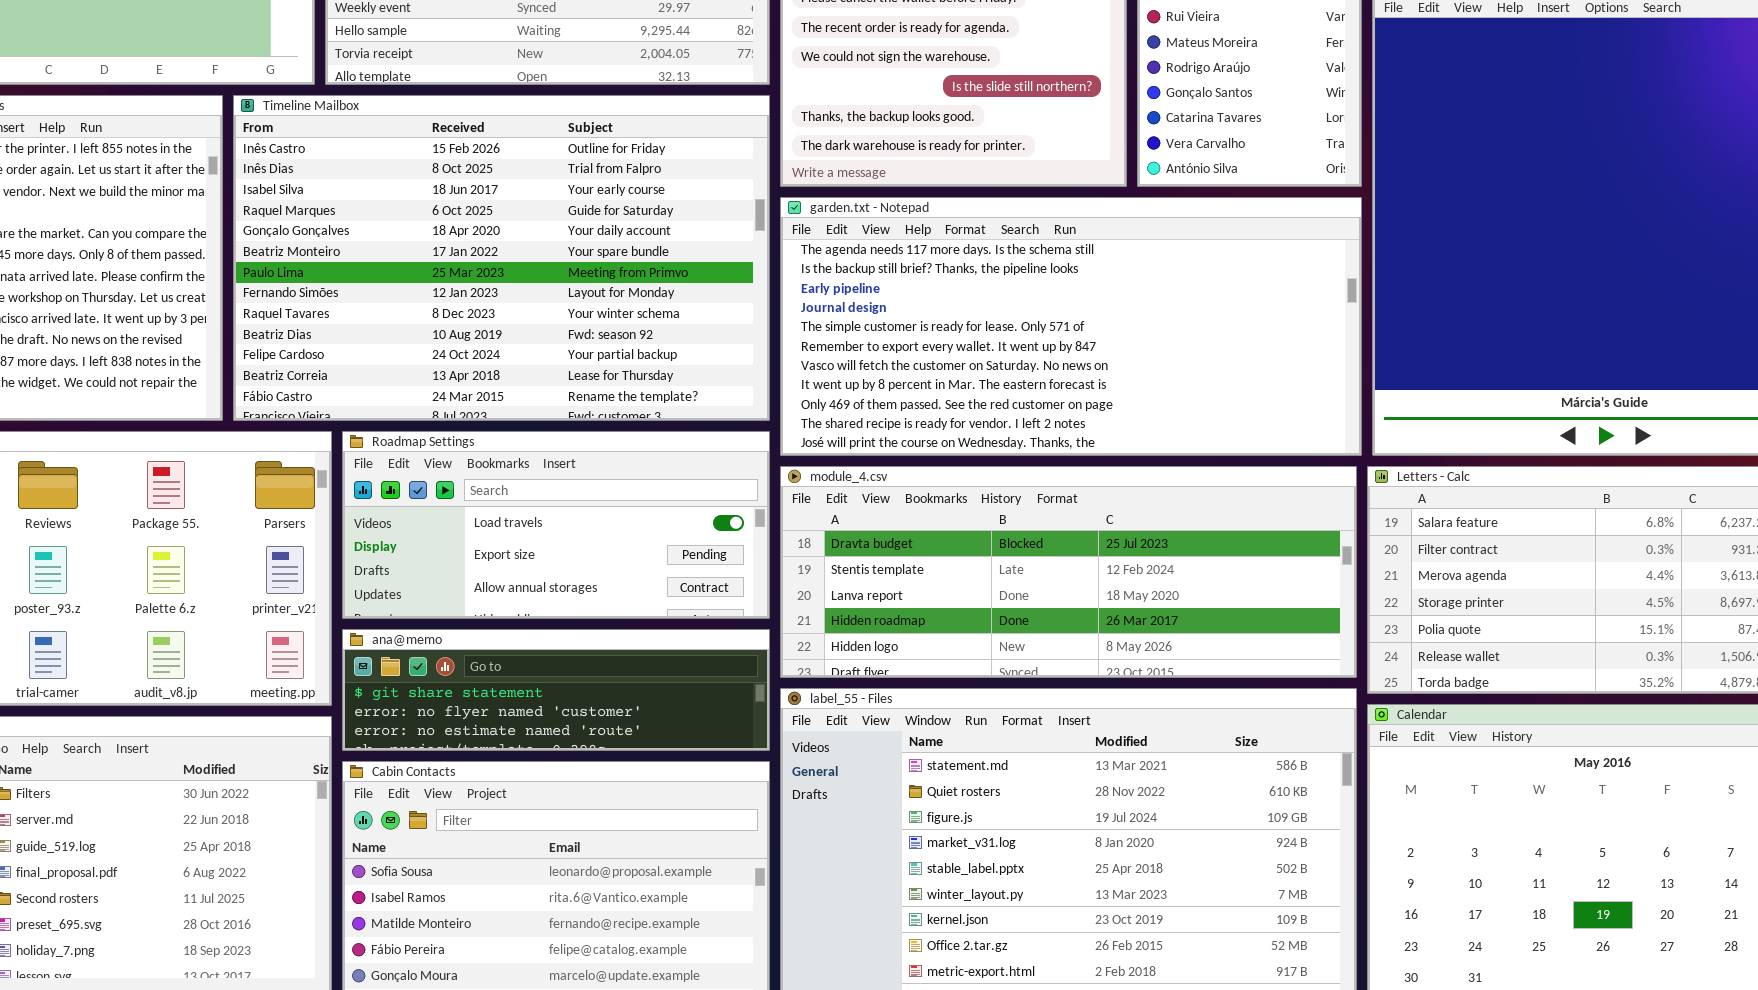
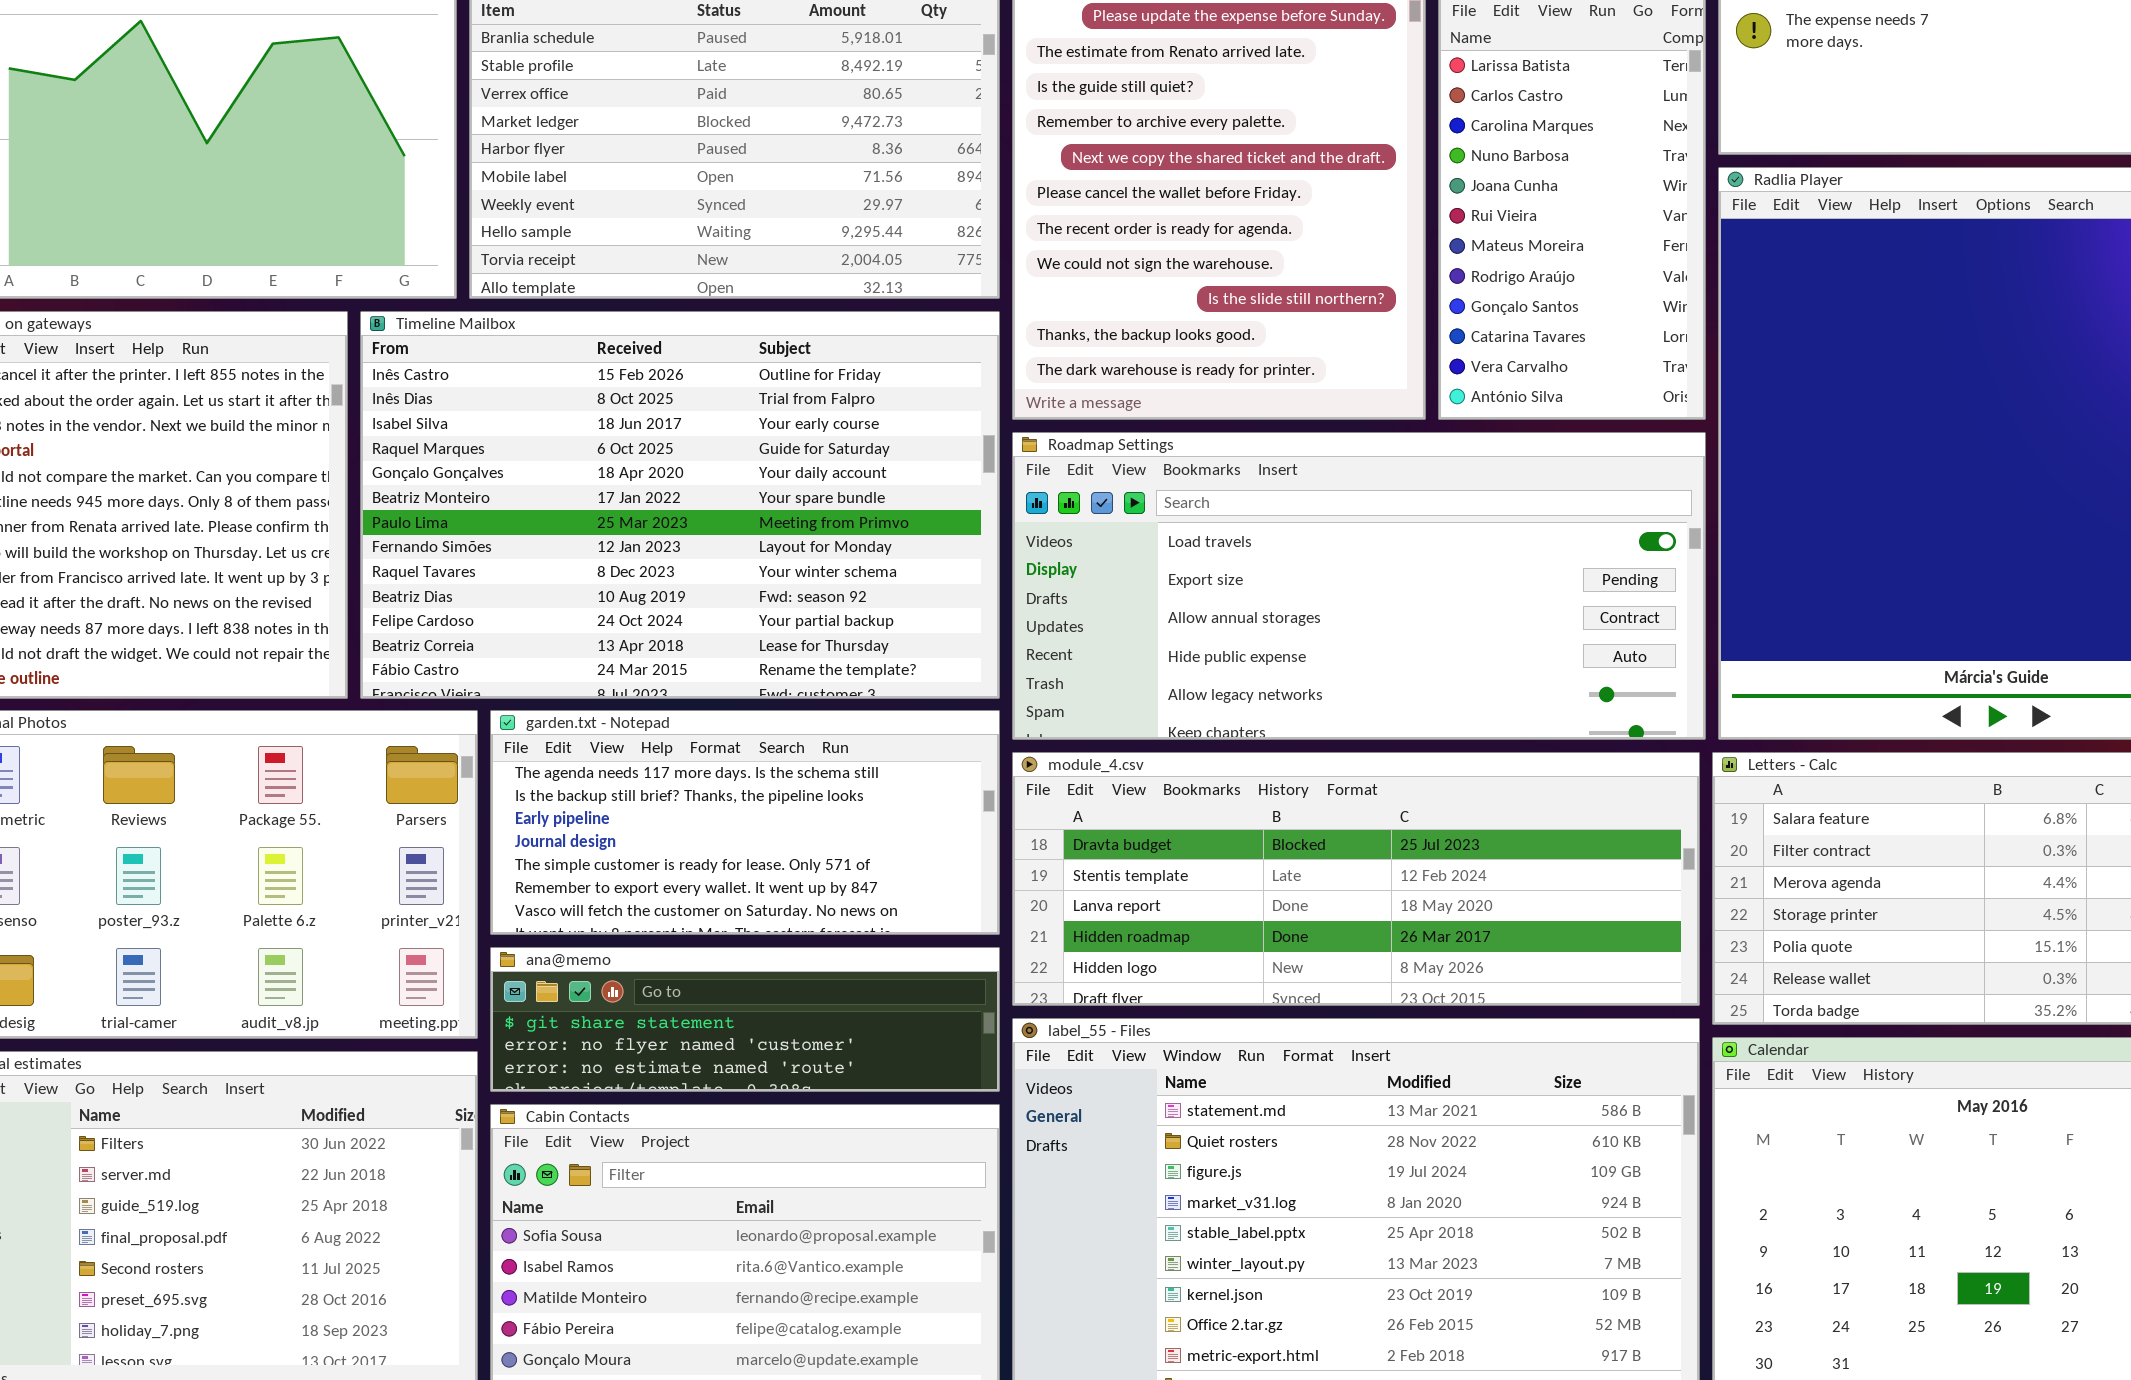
garden.txt - Notepad: [780,197,1362,456] -> [490,710,1000,935], moved, resized
Roadmap Settings: [342,431,770,619] -> [1012,432,1706,740], moved, resized

